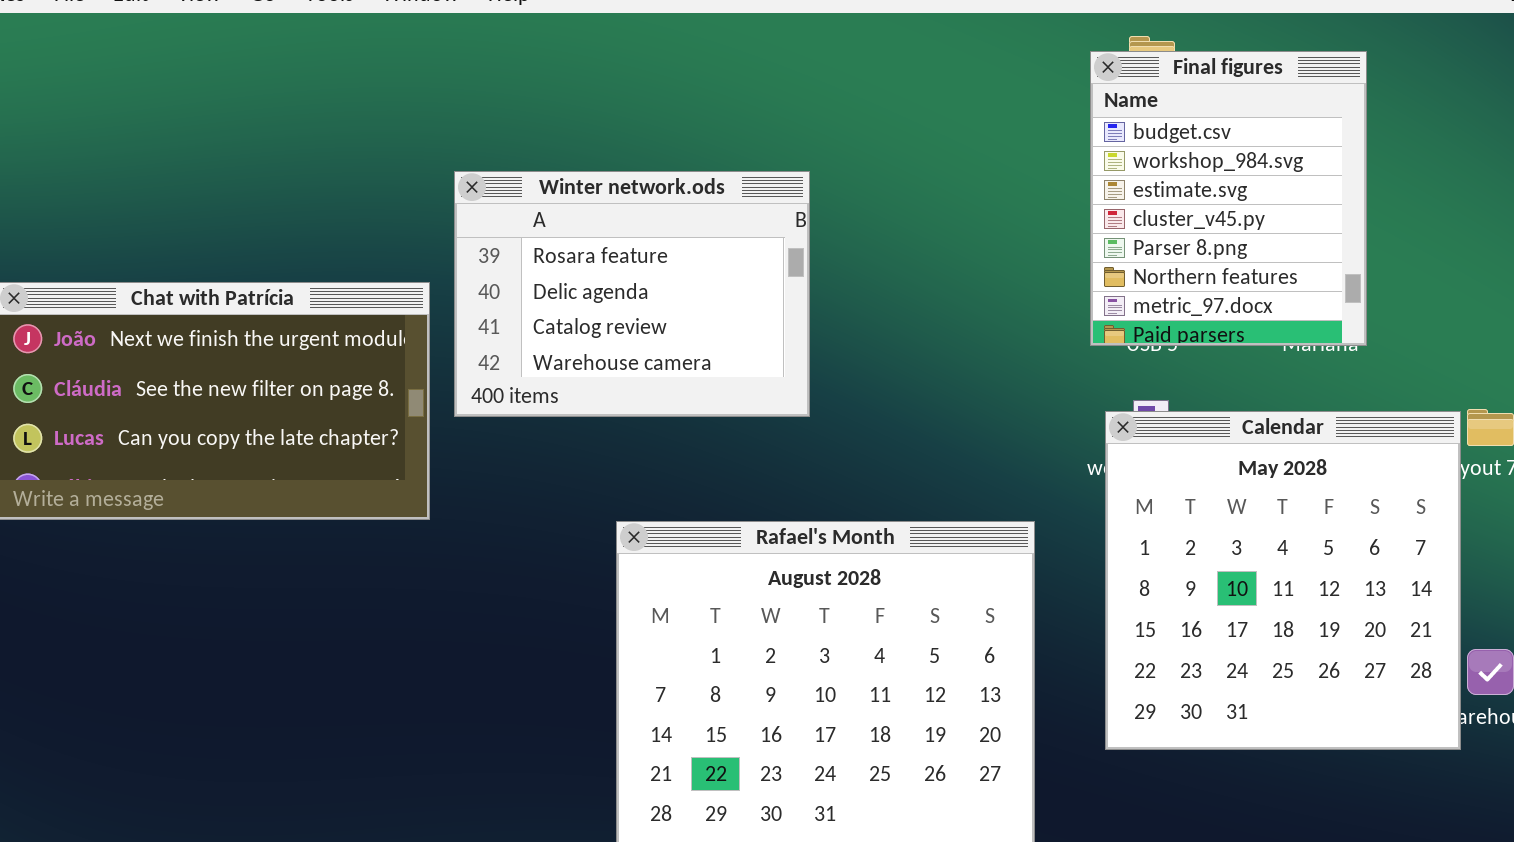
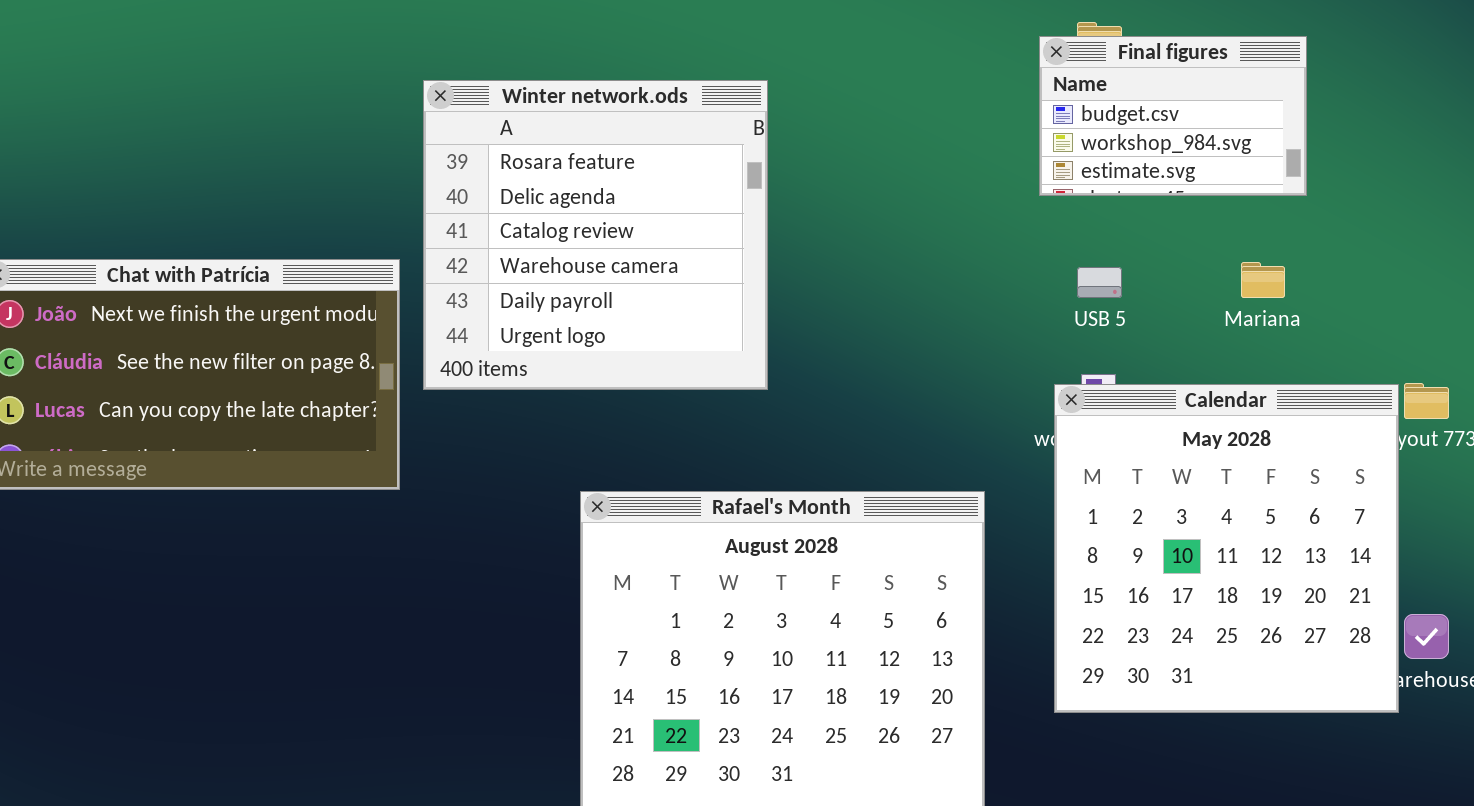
Final figures: [1090,51,1367,346] -> [1039,36,1307,196], resized
Winter network.ods: [454,171,810,417] -> [423,80,768,390], resized

